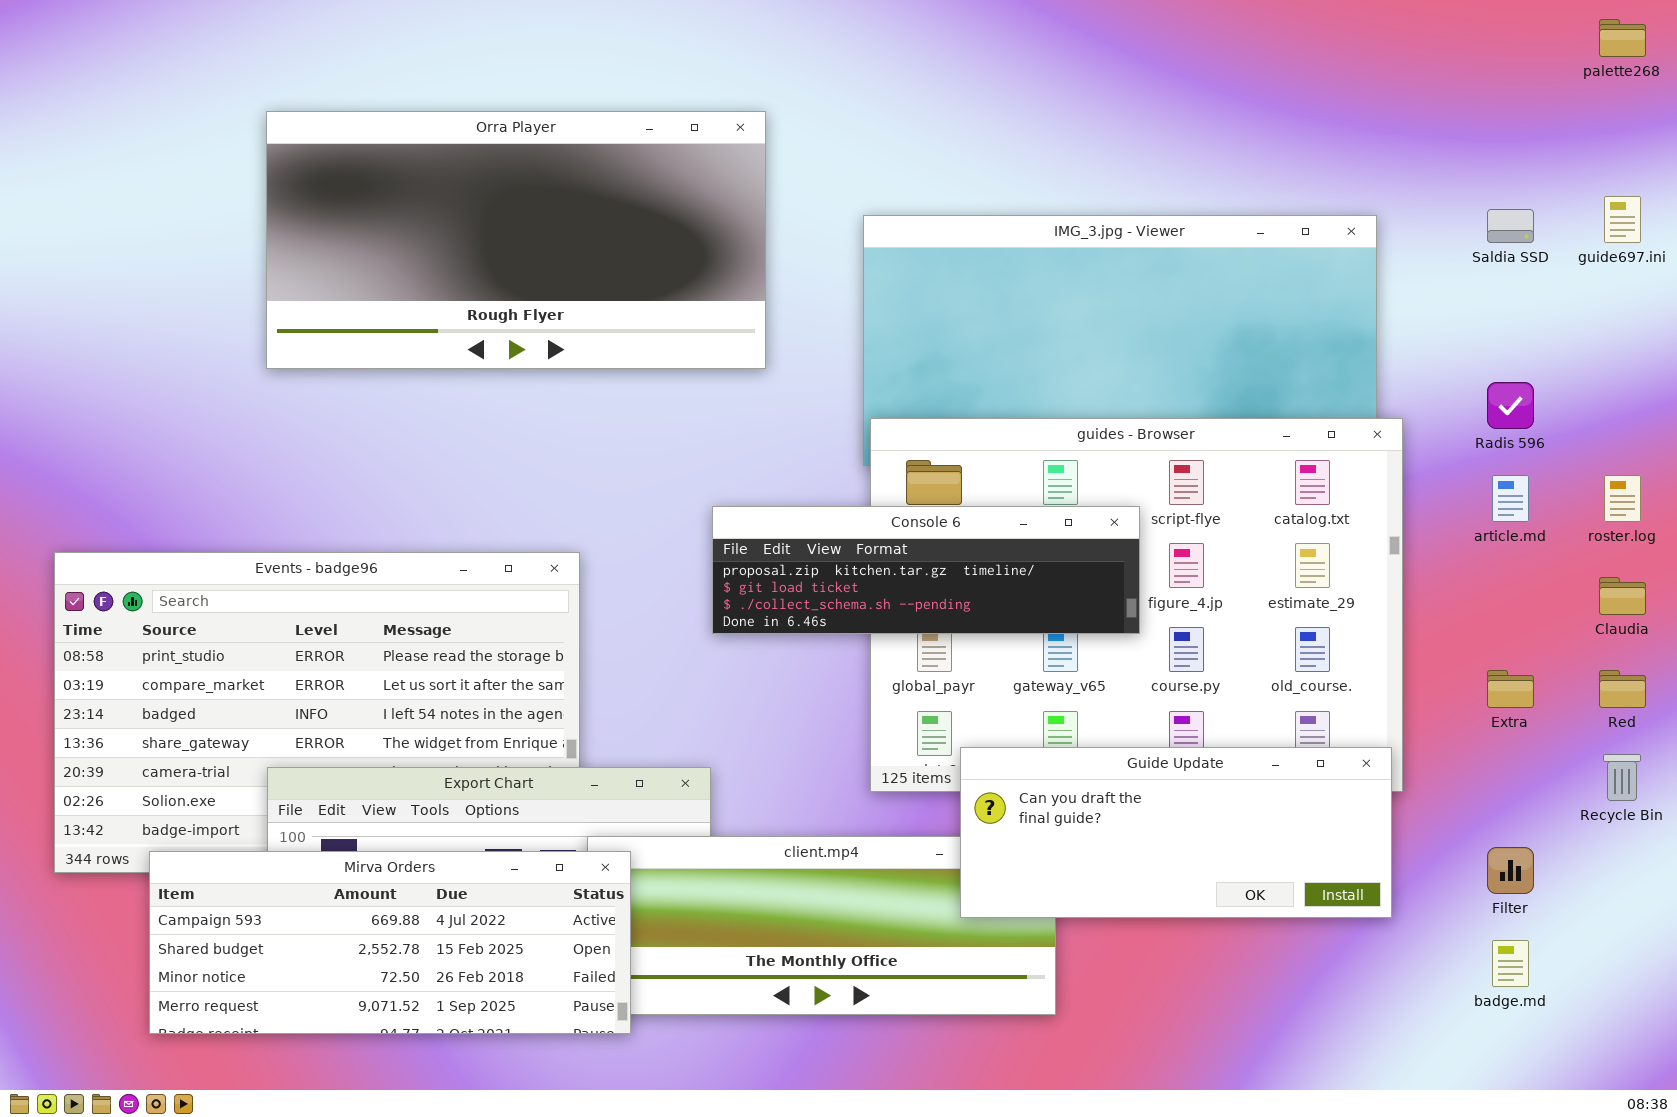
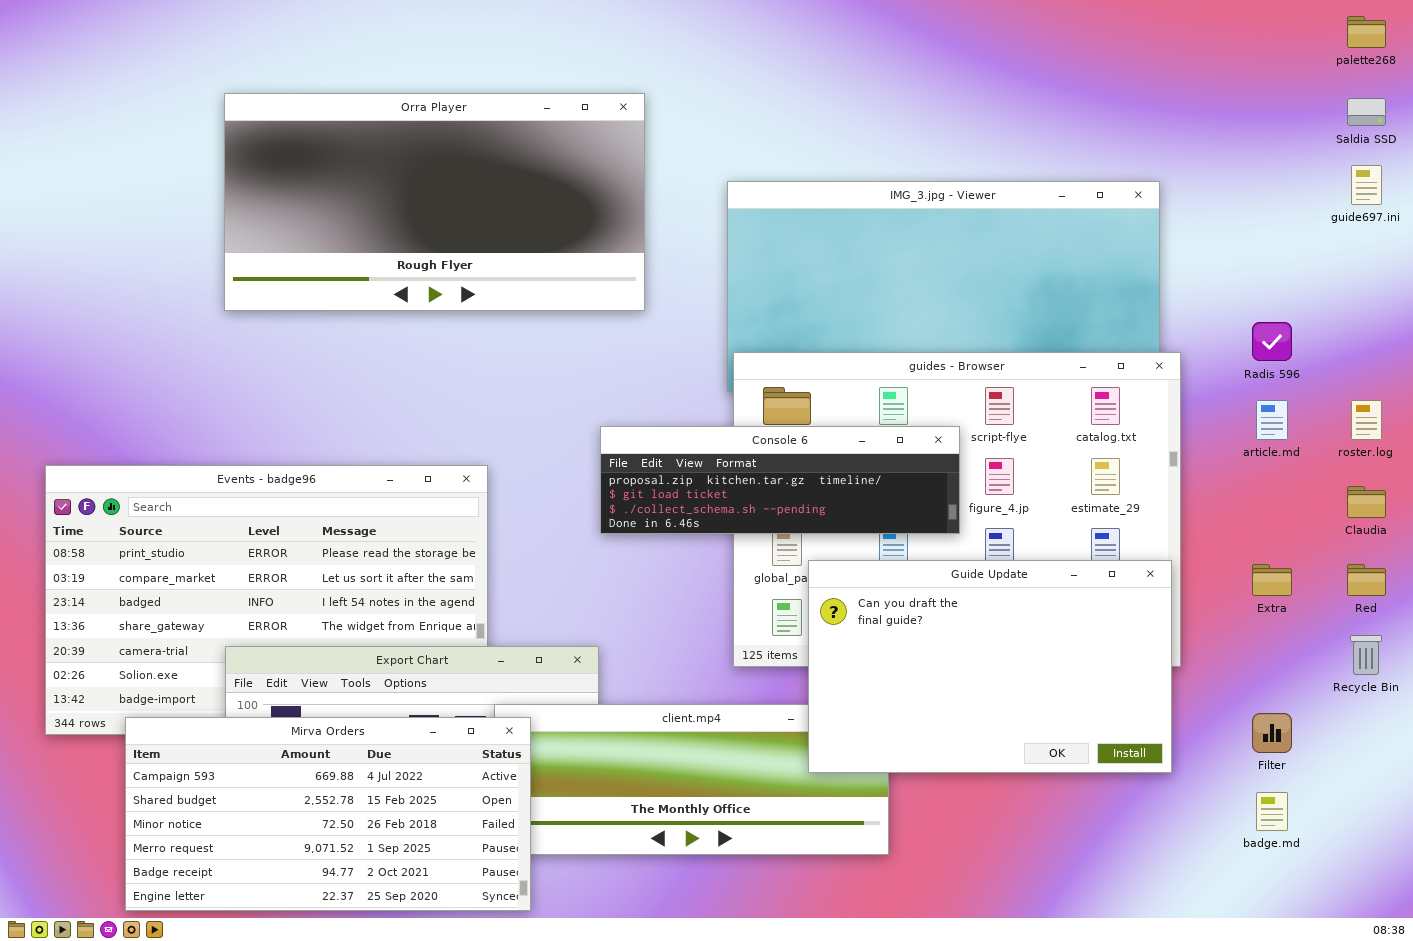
Saldia SSD: [1487,209,1534,243] -> [1347,98,1386,126], moved
Guide Update: [960,747,1392,918] -> [808,560,1172,773], resized
Mirva Orders: [149,851,631,1034] -> [125,717,531,911], resized

